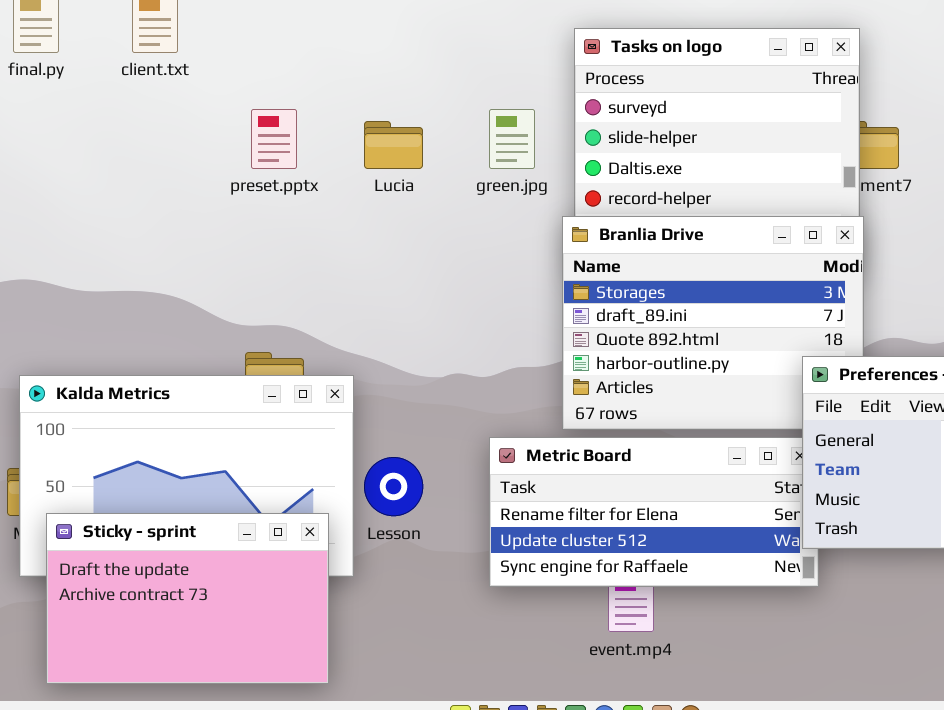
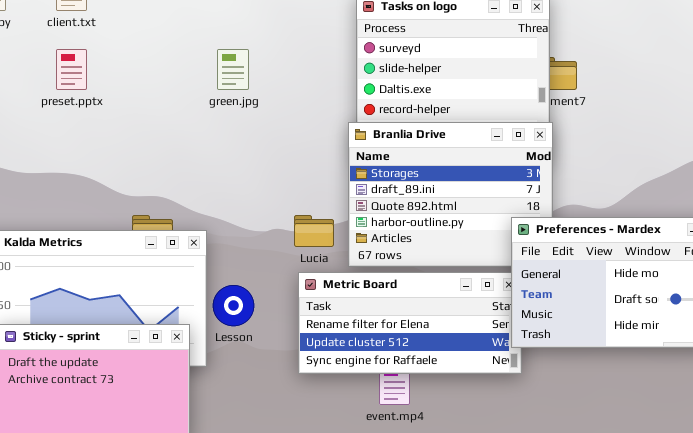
preset.pptx: [251,109,297,169] -> [56,49,87,90], moved
green.jpg: [489,109,535,169] -> [217,49,249,90], moved
Lucia: [364,121,423,169] -> [294,215,334,247], moved

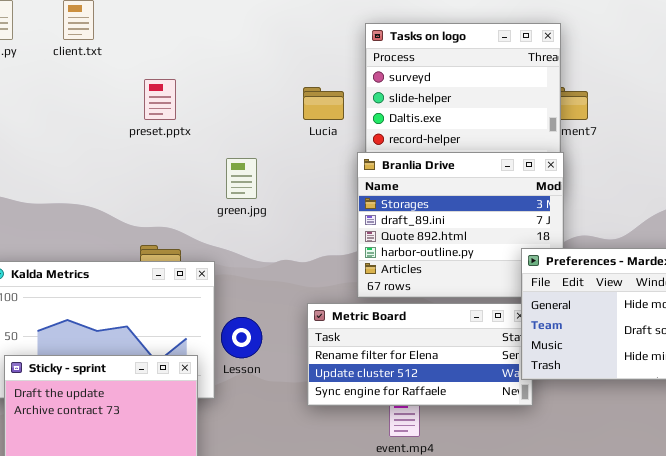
preset.pptx: [56,49,87,90] -> [144,79,176,120], moved
green.jpg: [217,49,249,90] -> [226,158,257,199], moved
Lucia: [294,215,334,247] -> [303,87,344,120], moved

